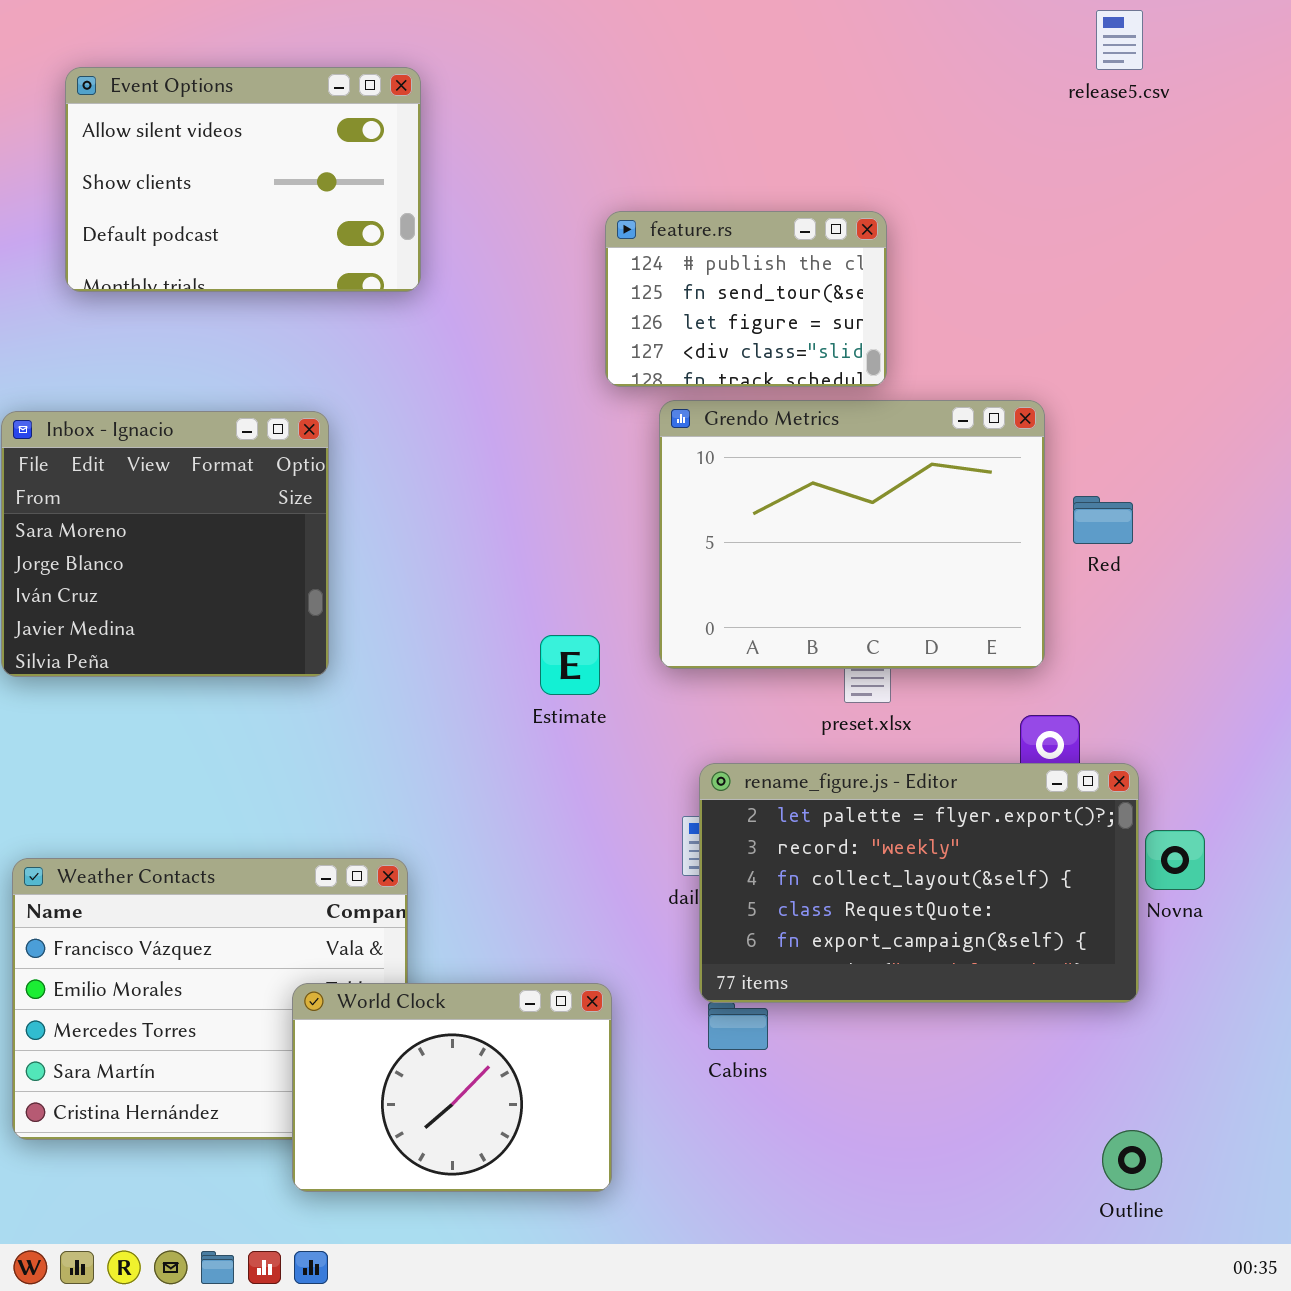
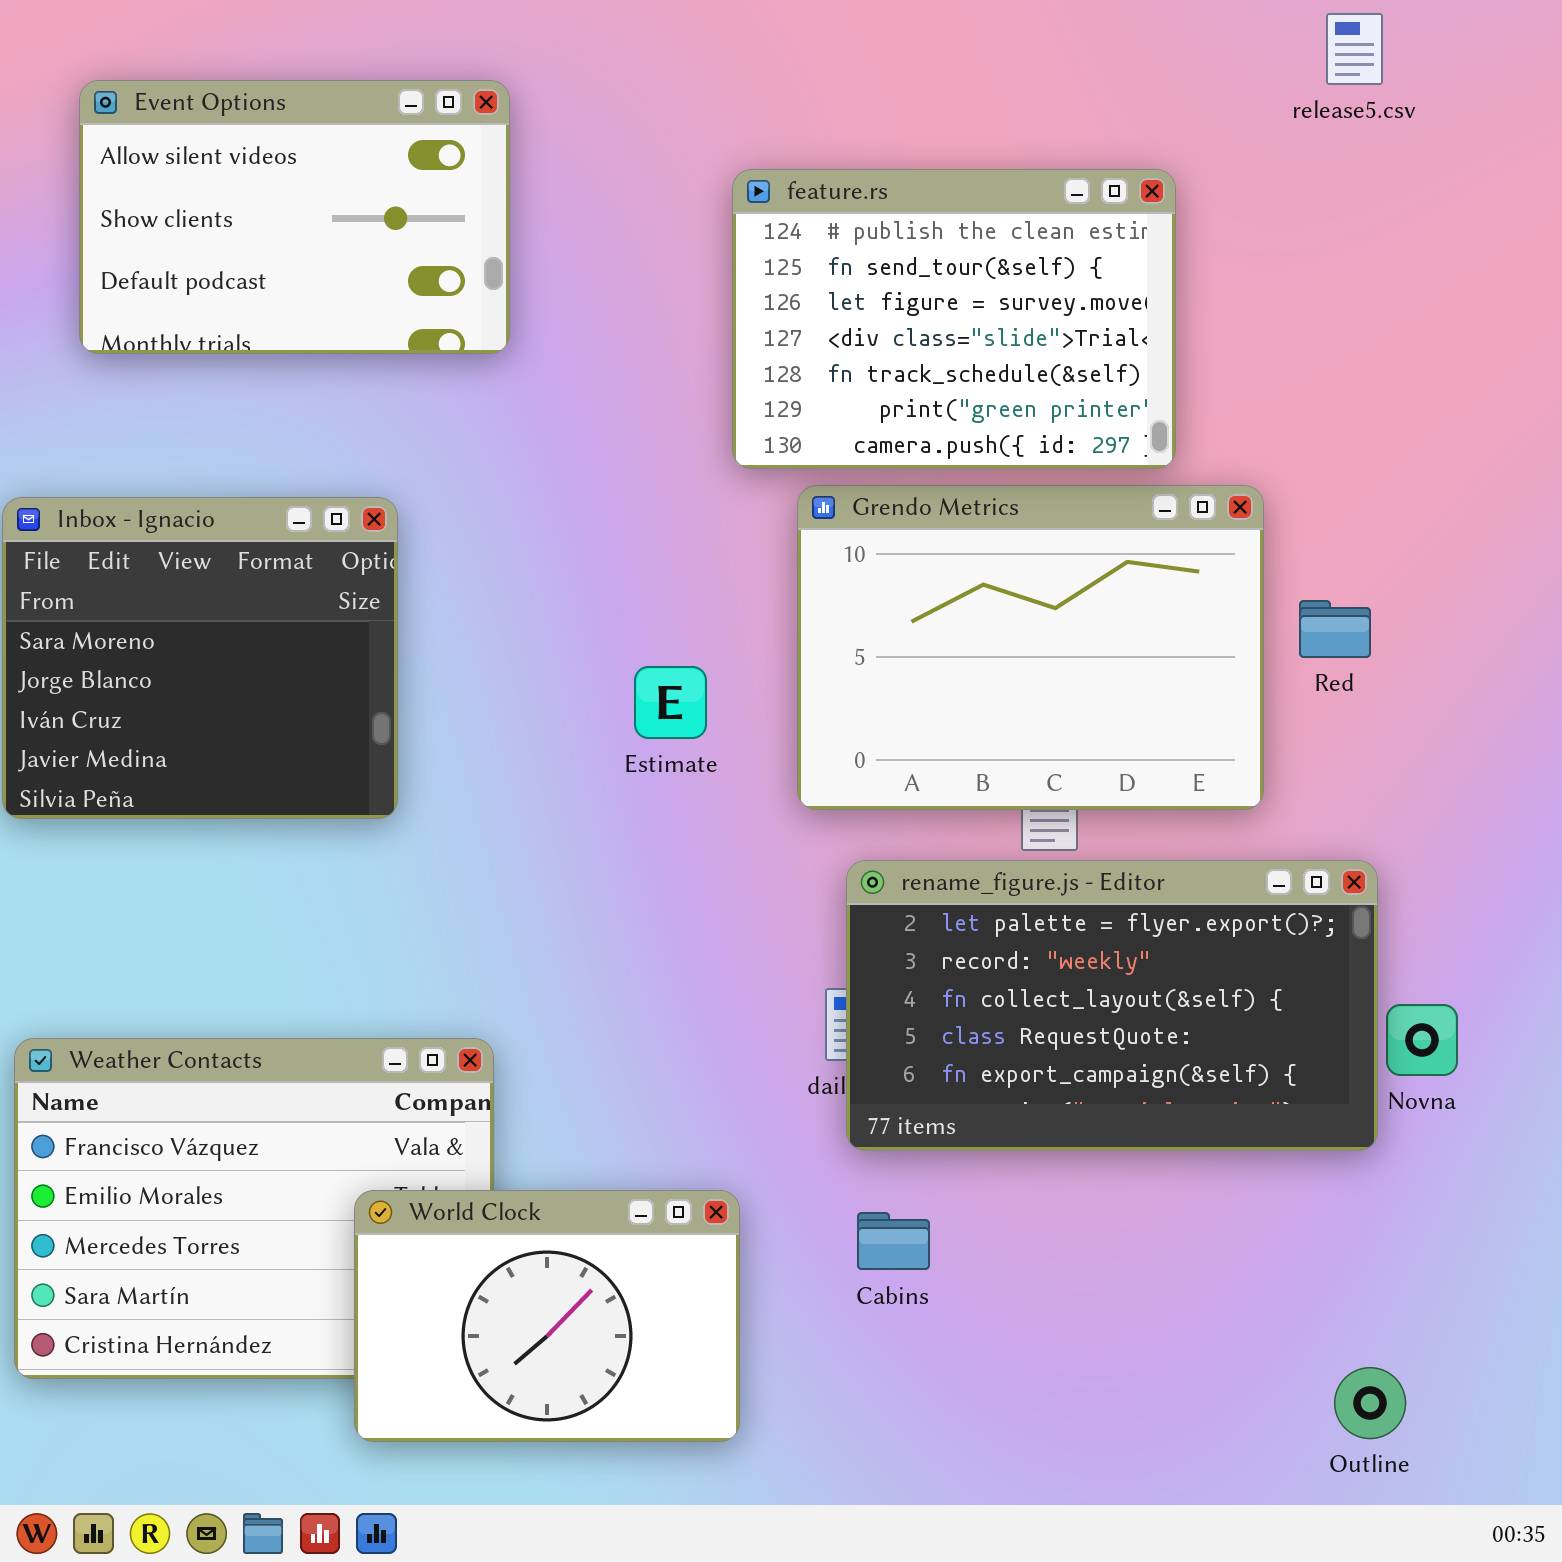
feature.rs: [605,211,887,387] -> [732,169,1176,469], resized
Estimate: [540,635,600,695] -> [634,666,707,739], moved
rename_figure.js - Editor: [699,763,1139,1003] -> [846,860,1378,1151], moved

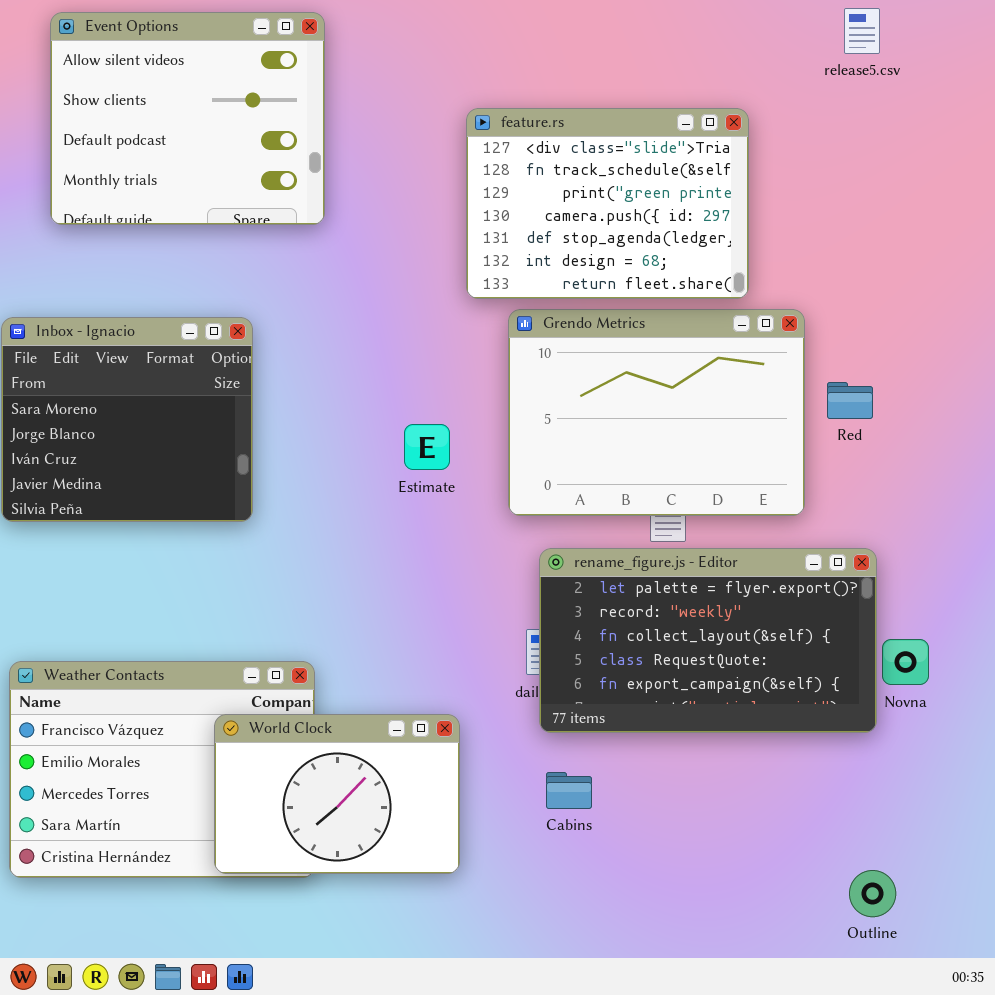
Event Options: [79,80,510,354] -> [50,12,325,225], resized
feature.rs: [732,169,1176,469] -> [466,108,749,299], scrolled down 3 rows
World Clock: [354,1190,740,1442] -> [214,714,460,874], moved

